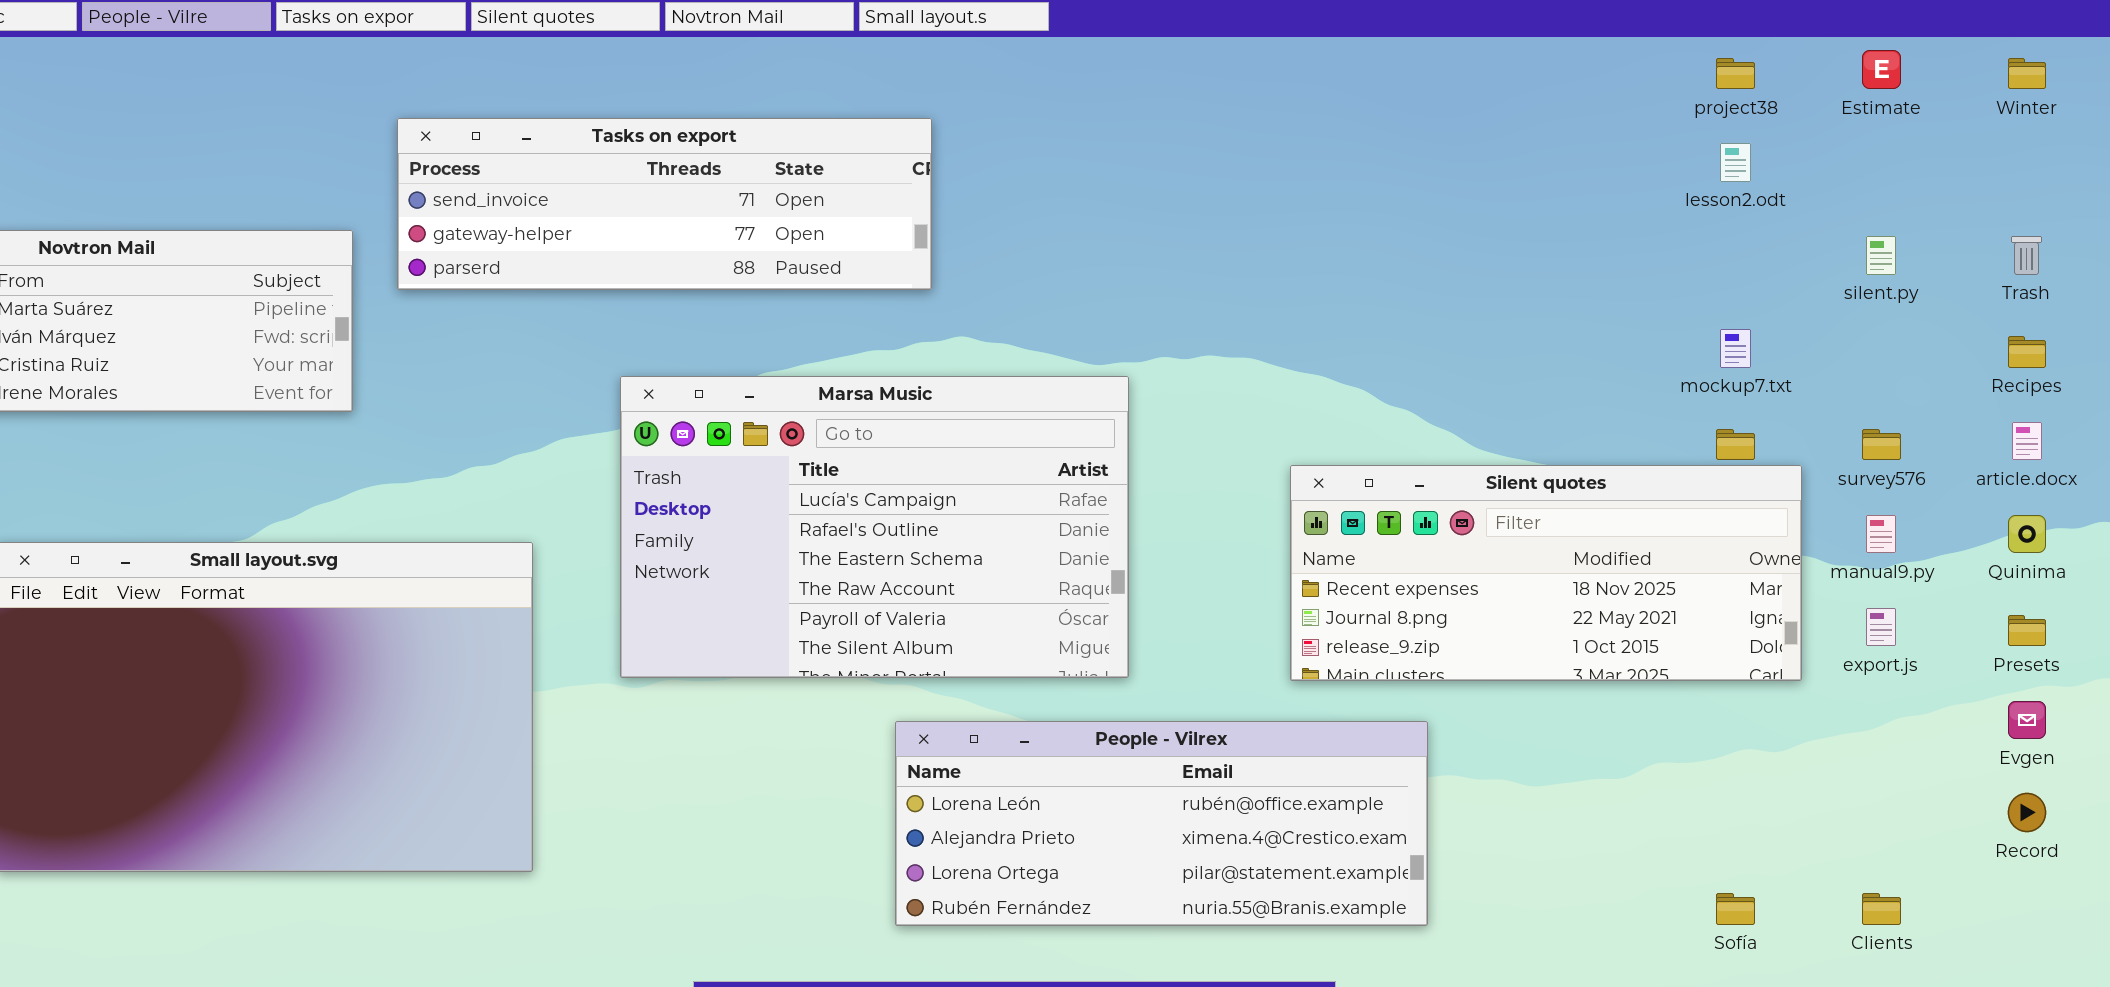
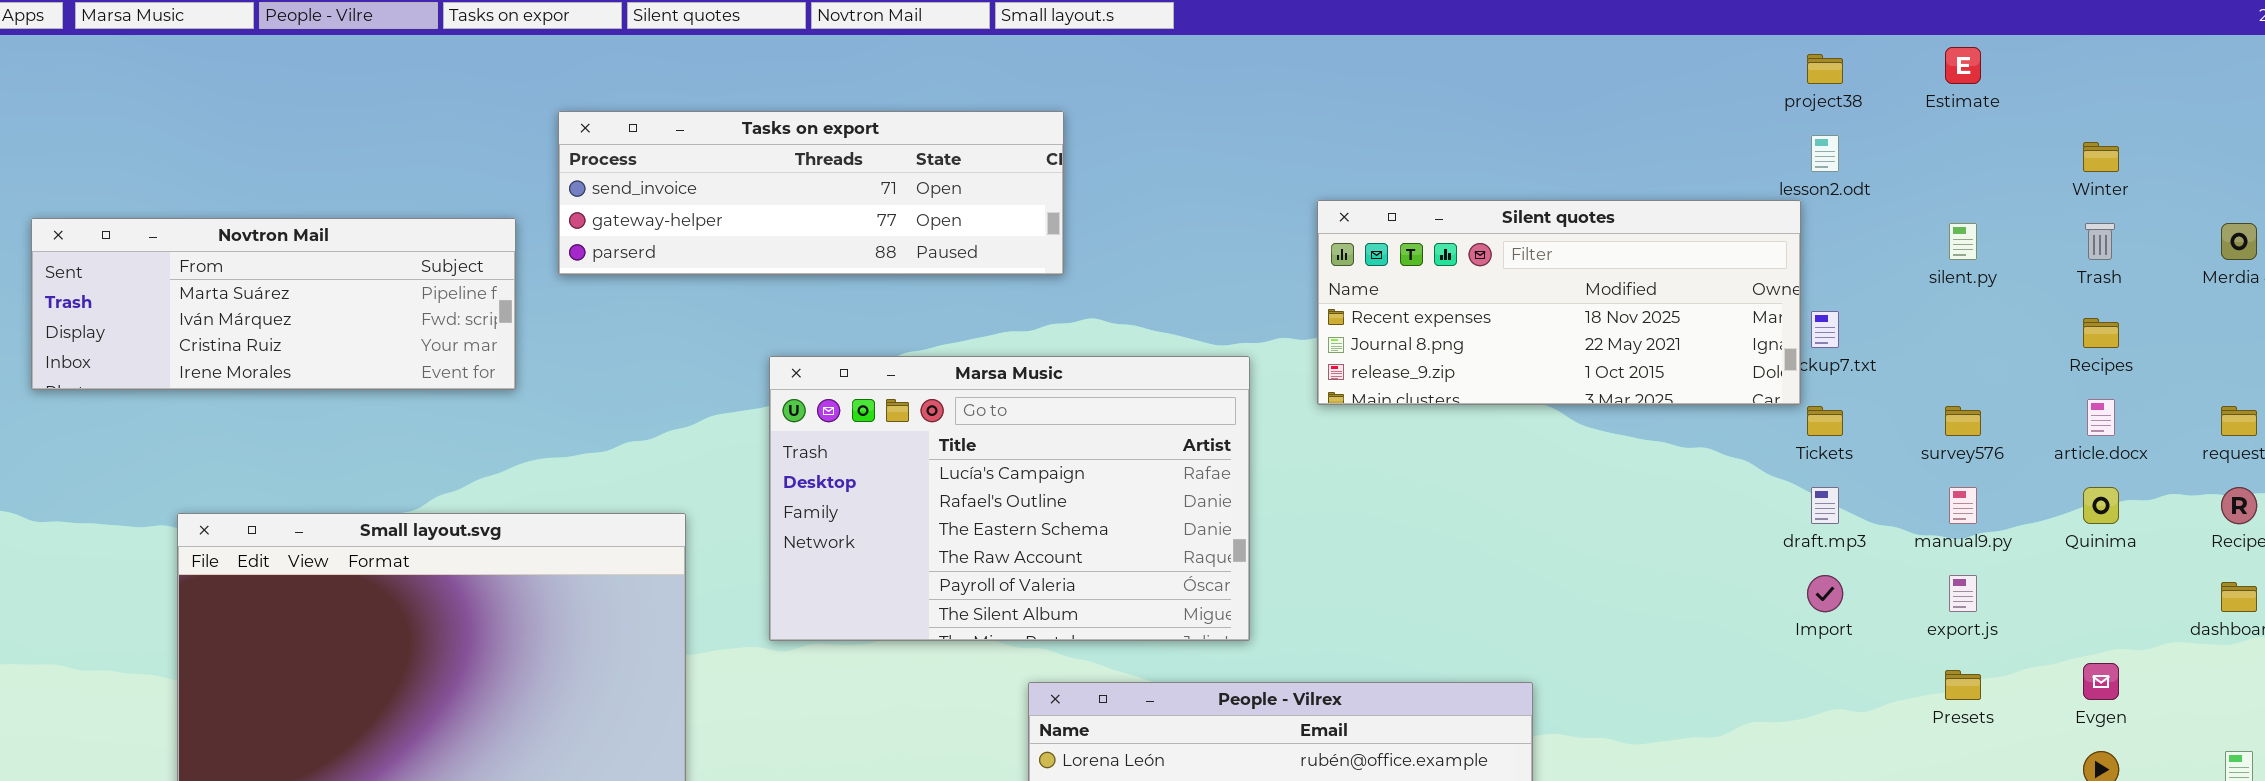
Winter: [2008,58,2046,89] -> [2083,142,2119,172], moved
Silent quotes: [1290,465,1802,681] -> [1317,200,1801,405], moved
Presets: [2008,615,2046,646] -> [1945,670,1981,700], moved

